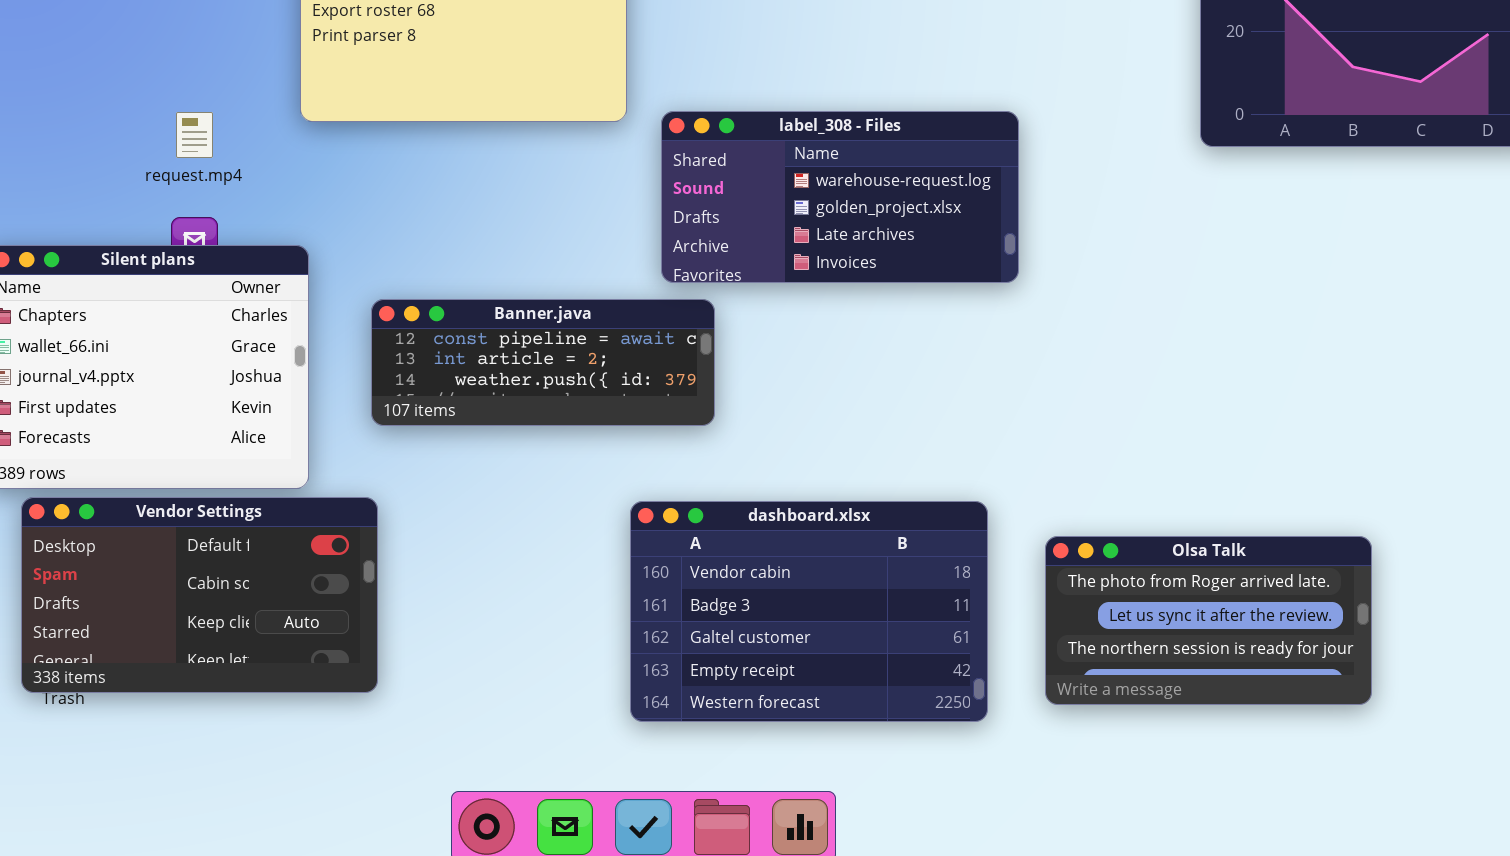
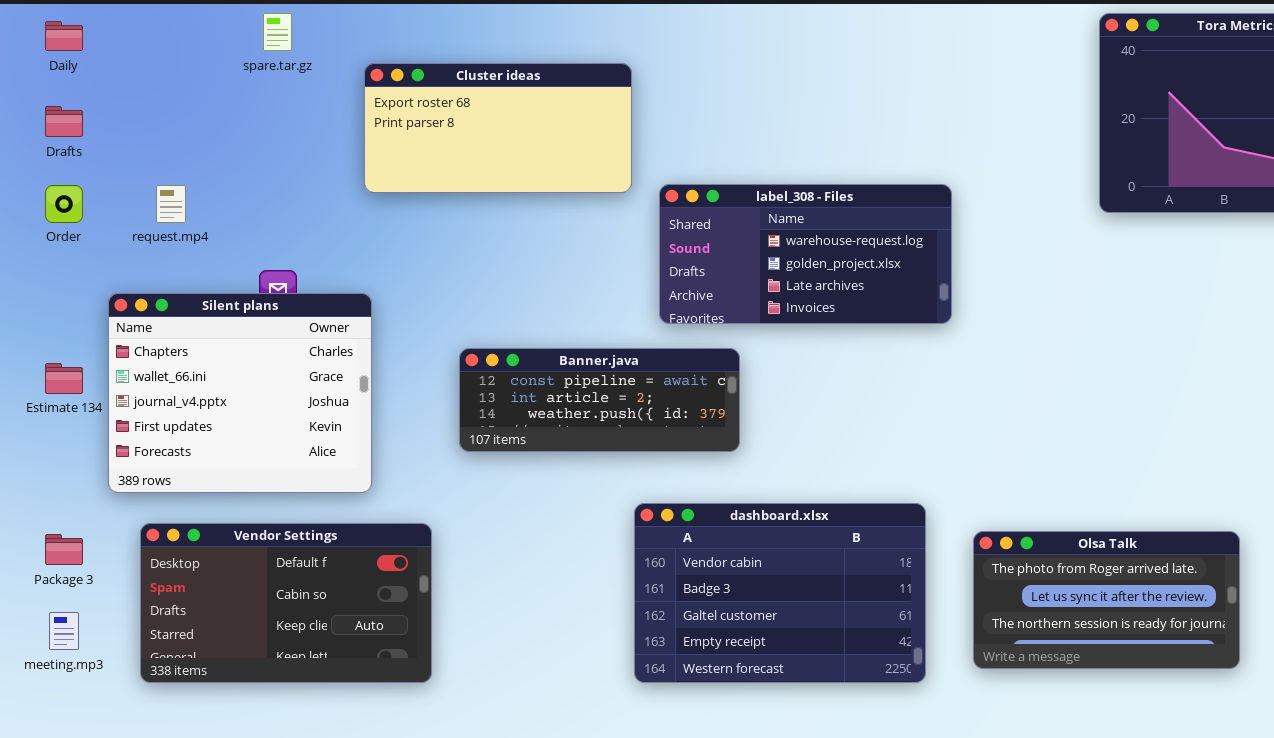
request.mp4: [176,112,213,158] -> [156,185,186,223], moved
Banner.java: [371,299,715,426] -> [459,348,740,452], moved
Vendor Settings: [21,497,378,693] -> [140,523,432,683], moved

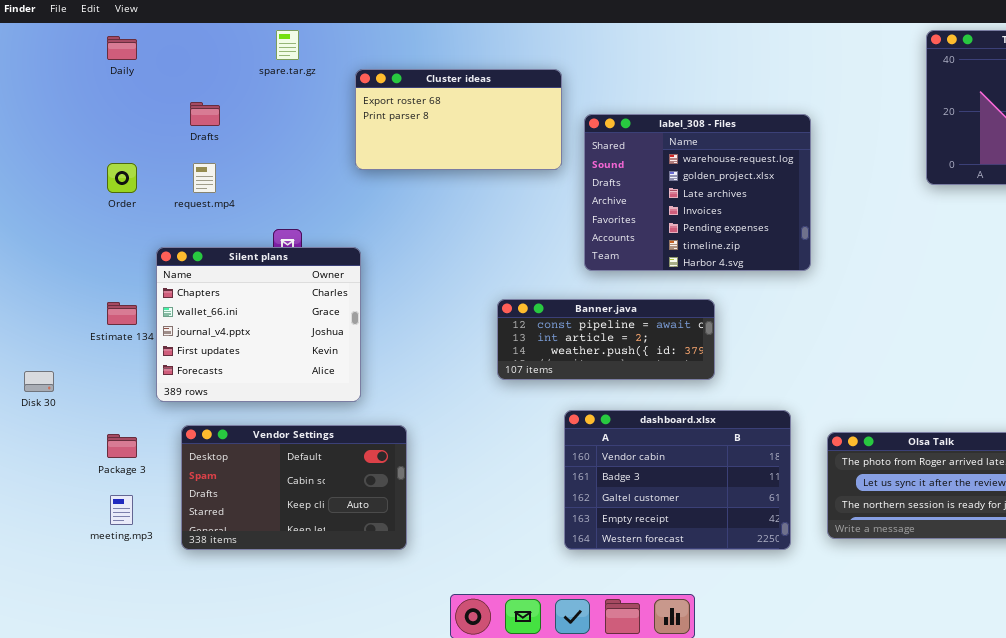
Drafts: [45,106,83,137] -> [190,102,220,126], moved
label_308 - Files: [659,184,952,324] -> [584,114,811,271], resized
Banner.java: [459,348,740,452] -> [497,299,715,380], moved

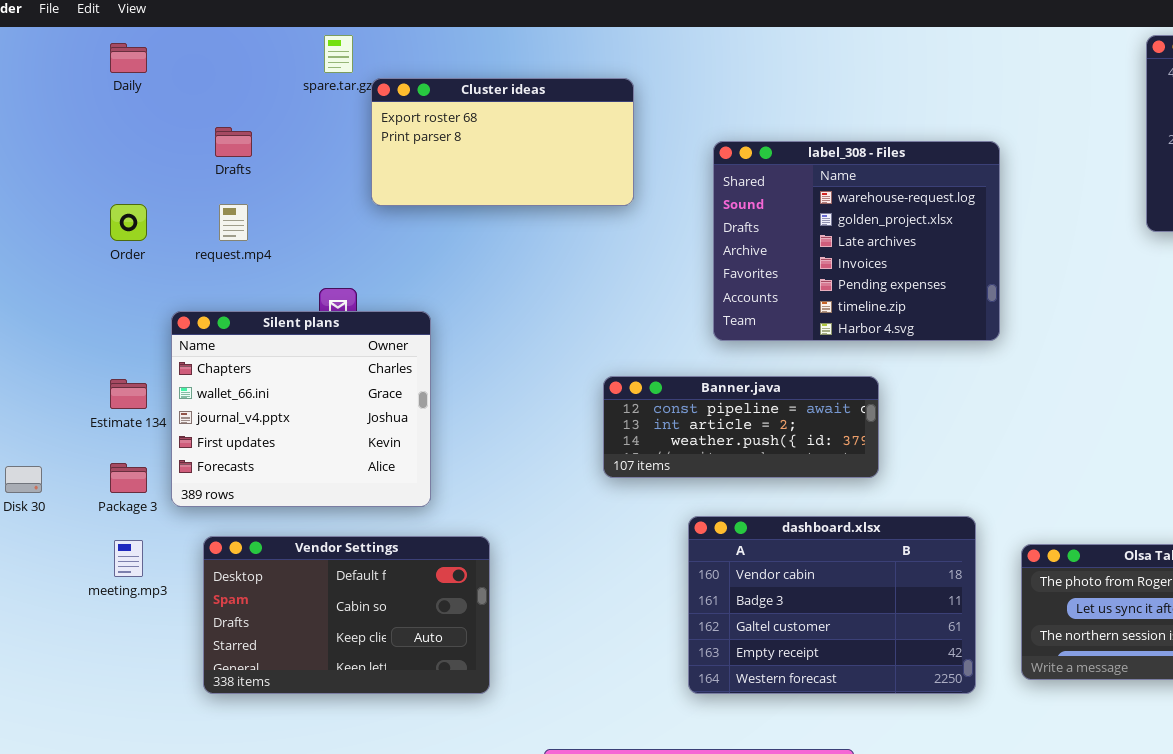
Cluster ideas: [355,69,562,170] -> [371,78,634,206], moved
Package 3: [107,434,137,458] -> [110,463,147,493], moved
meeting.mp3: [110,495,133,525] -> [114,540,143,577], moved

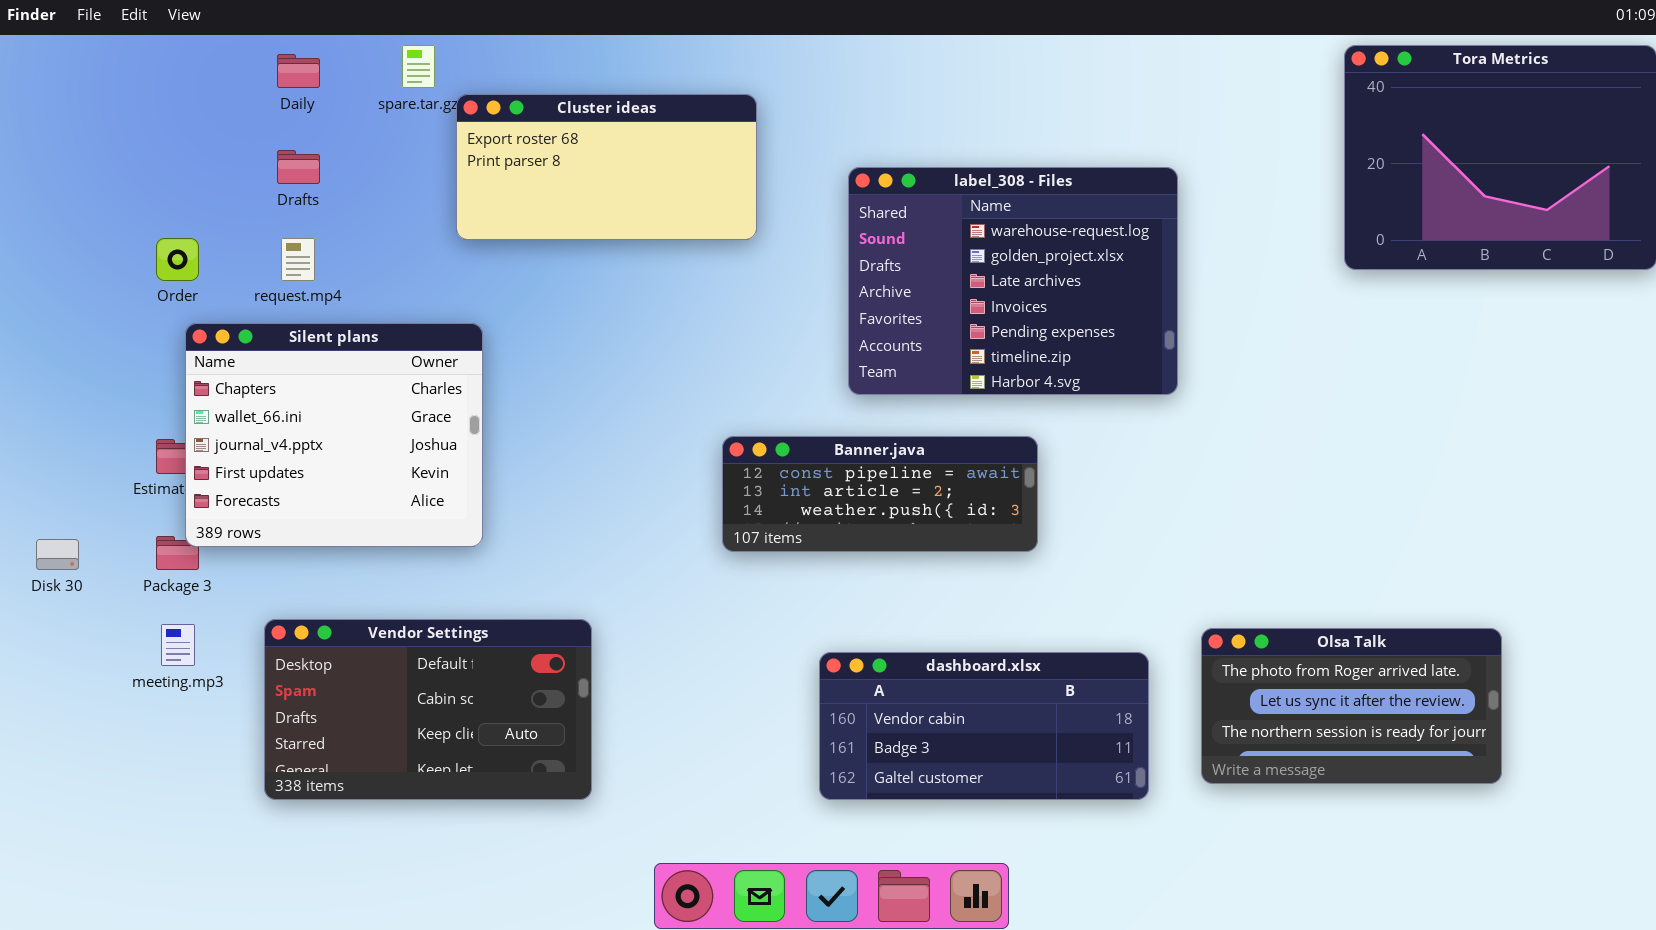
Daily: [110,43,147,73] -> [277,54,320,88], moved
Silent plans: [171,311,431,507] -> [185,323,483,547], moved
dashboard.xlsx: [688,516,976,694] -> [819,652,1149,800], resized

